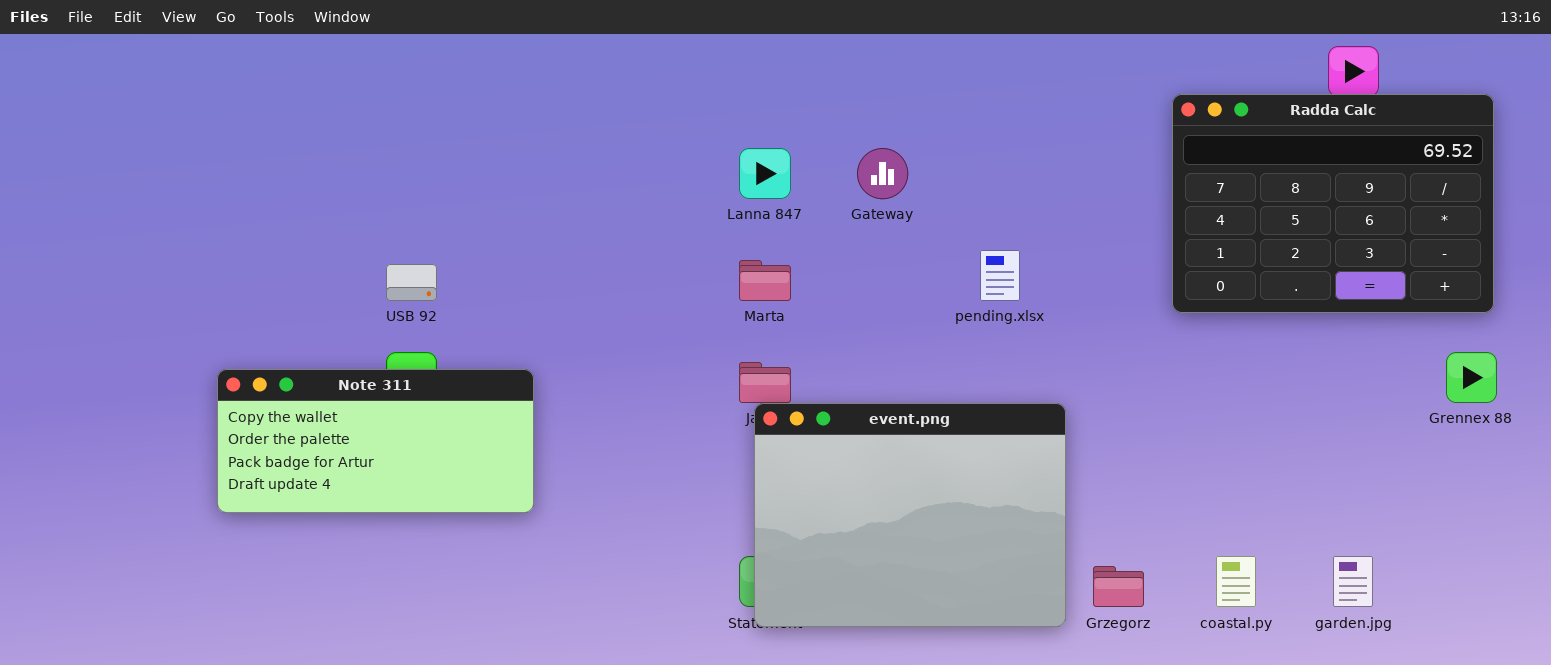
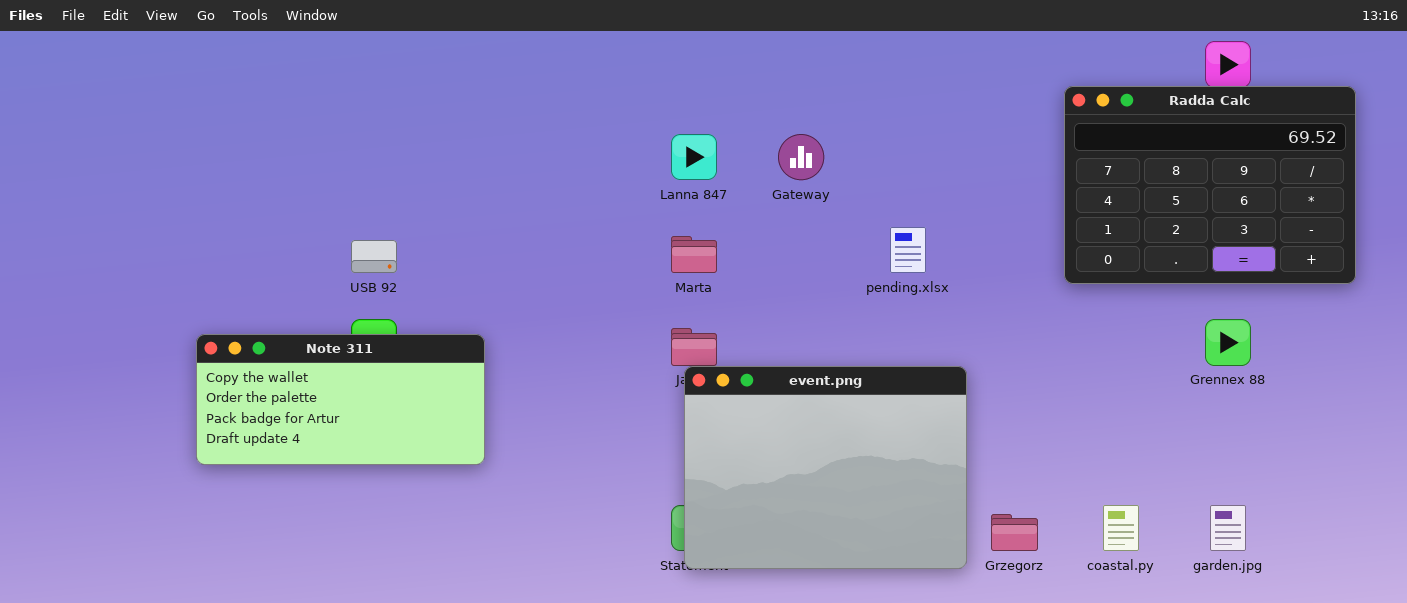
Grennex 88: [1446,352,1497,403] -> [1205,319,1251,366], moved

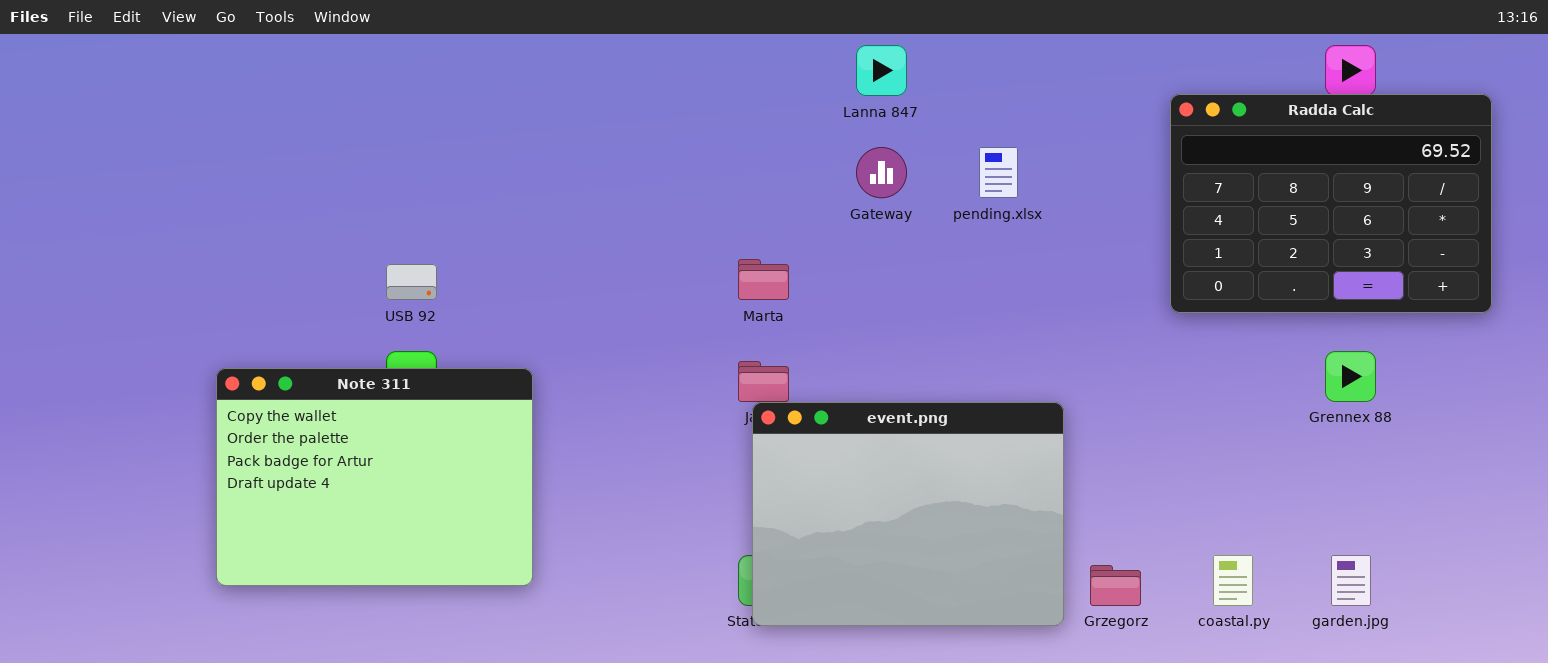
Lanna 847: [671,134,717,180] -> [856,45,907,96], moved
pending.xlsx: [890,227,926,273] -> [979,147,1018,198], moved
Note 311: [196,334,485,465] -> [216,368,533,586], resized

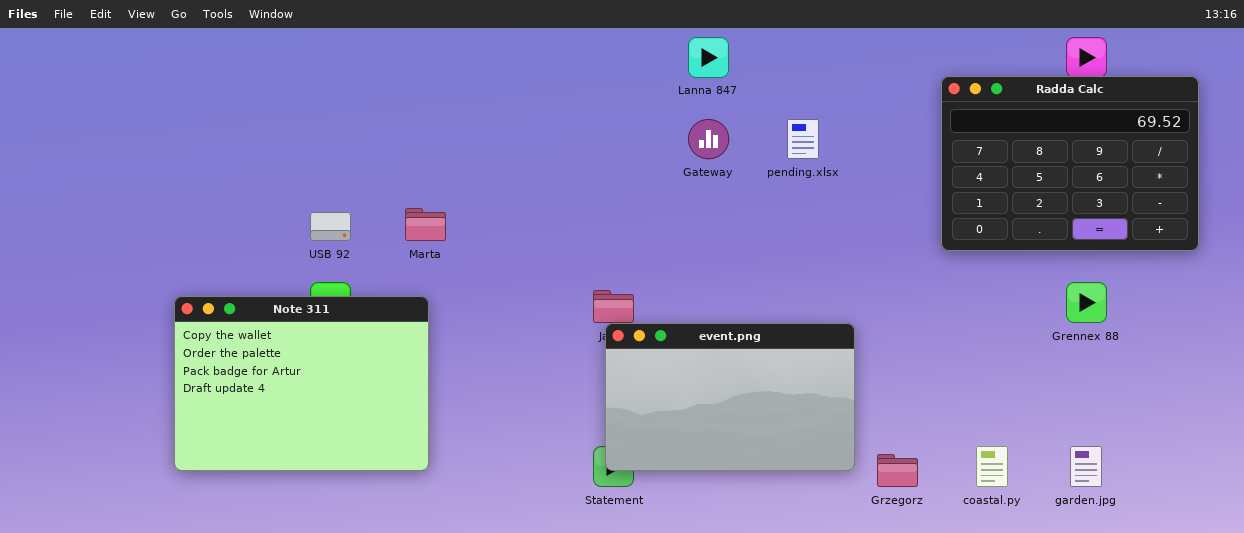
Marta: [738,259,789,300] -> [405,208,446,241], moved
event.png: [752,402,1064,626] -> [605,323,855,471], resized

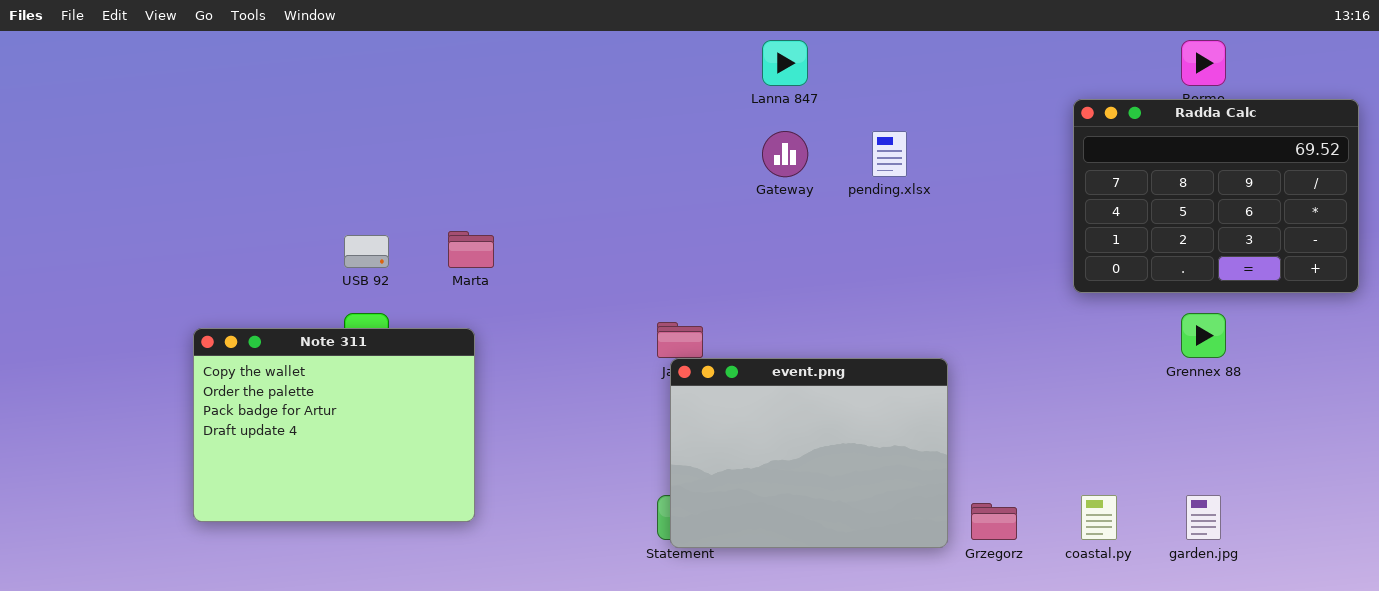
Radda Calc: [941,76,1199,251] -> [1073,99,1359,293], moved
event.png: [605,323,855,471] -> [670,358,948,548], resized

